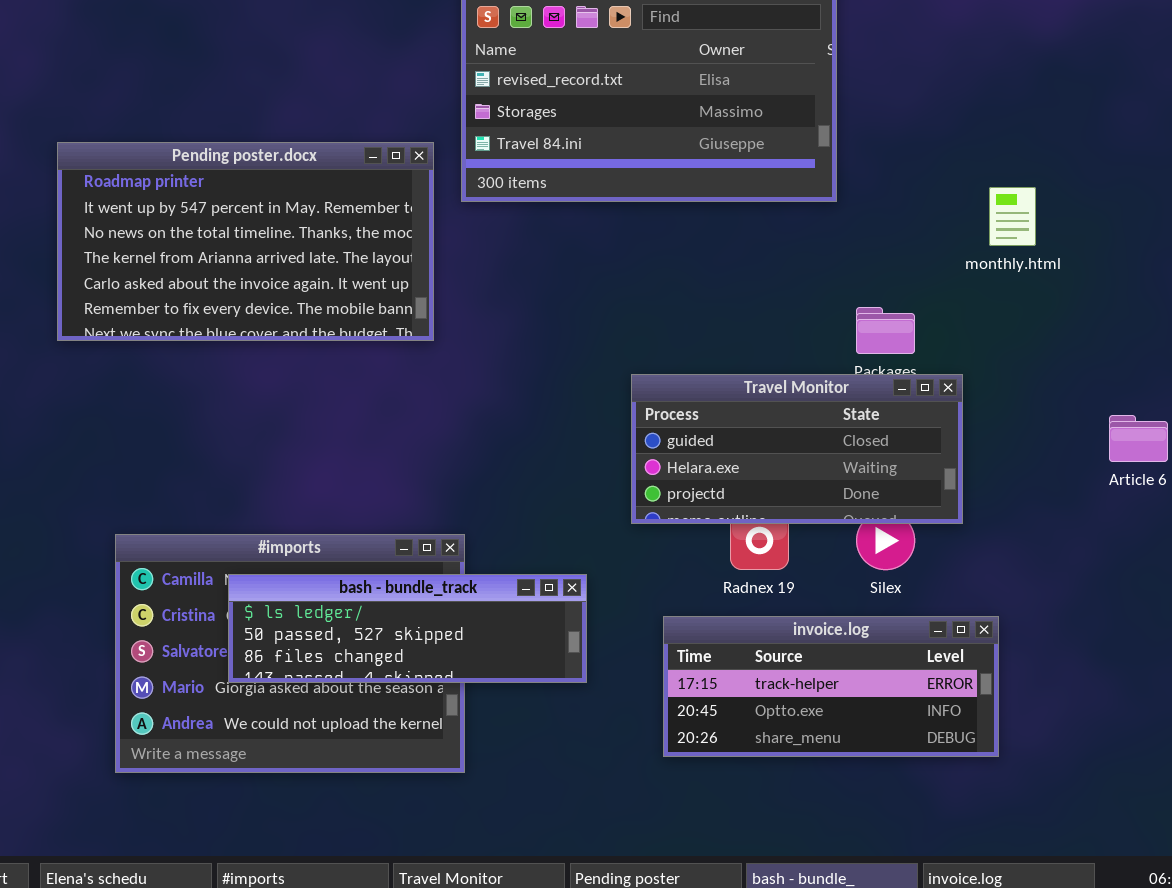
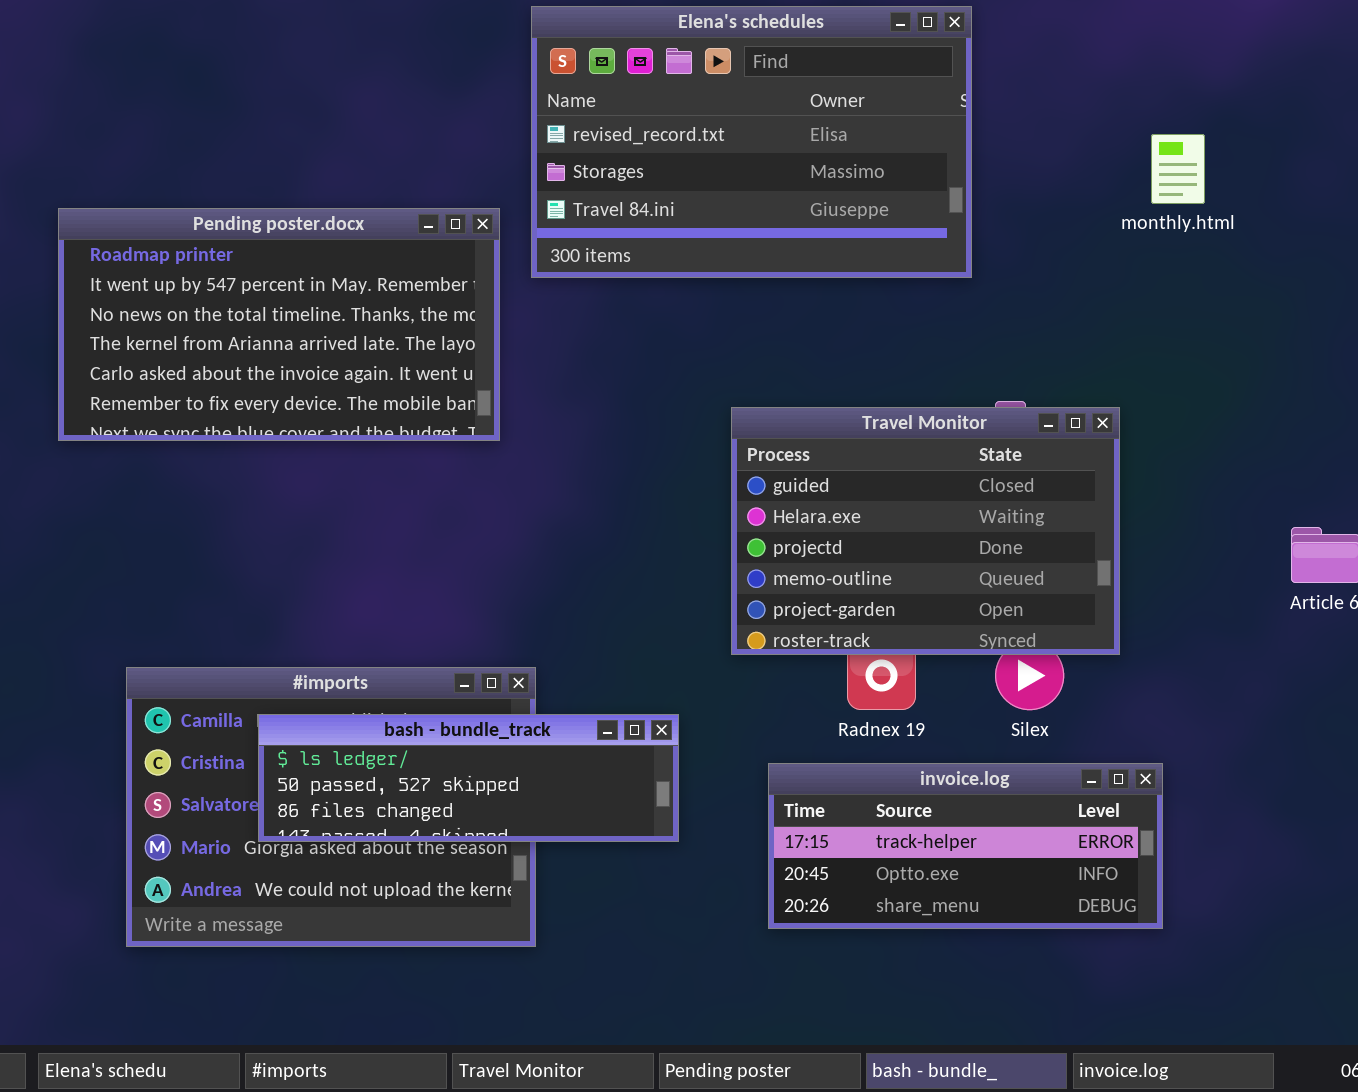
monthly.html: [989,187,1036,246] -> [1151,134,1205,204], moved
Travel Monitor: [631,374,963,524] -> [731,407,1120,655], resized

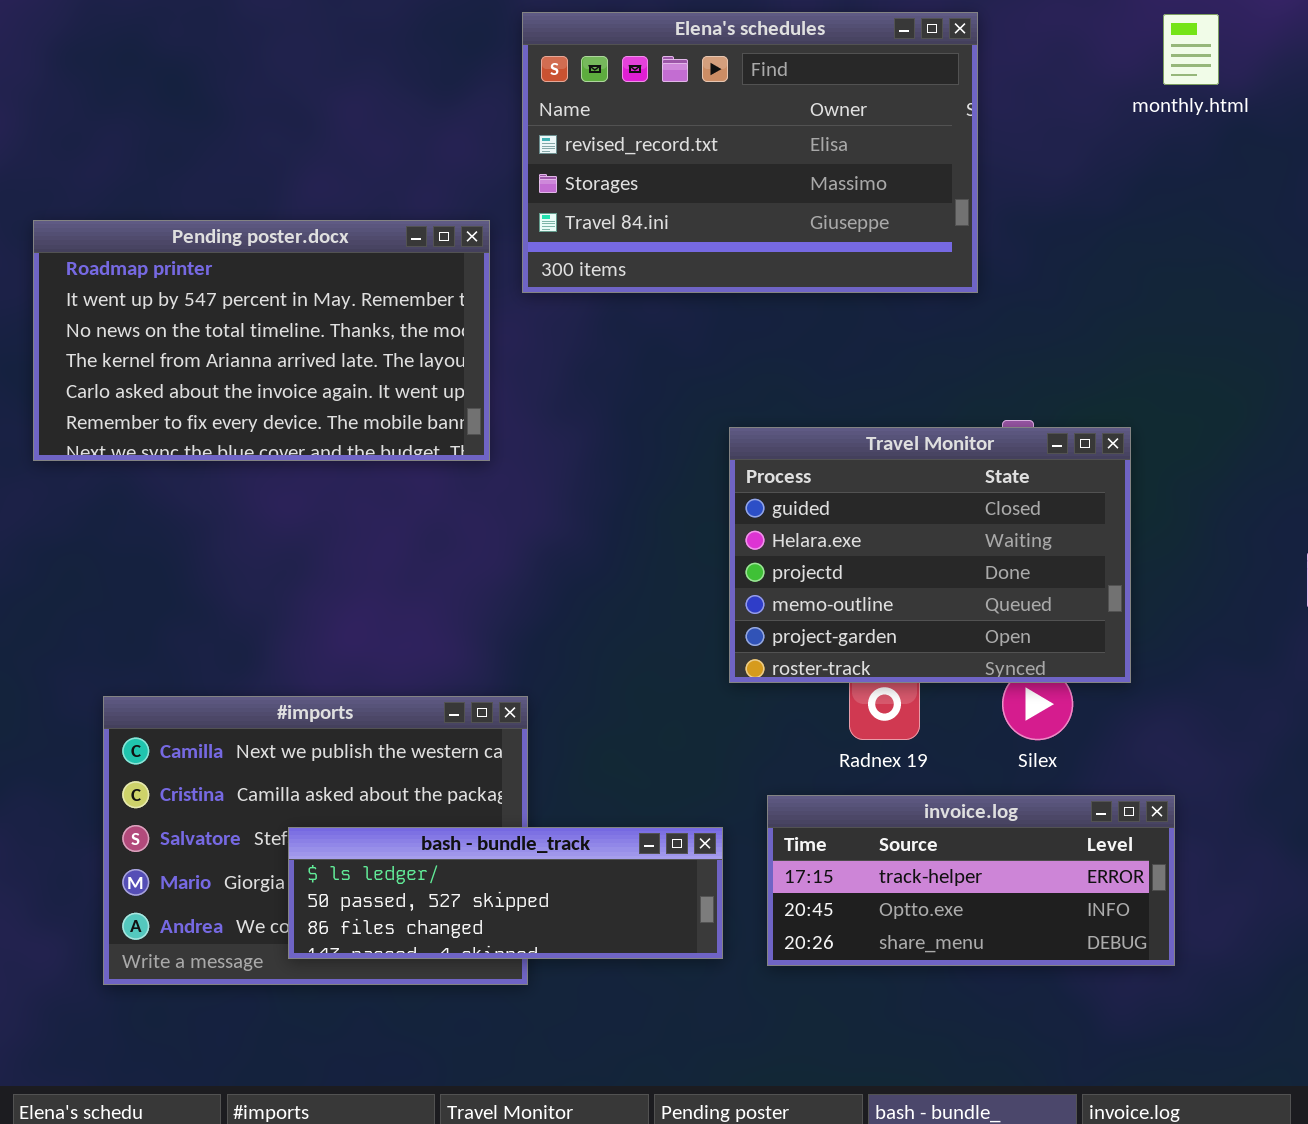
monthly.html: [1151,134,1205,204] -> [1163,14,1219,85], moved
bash - bundle_track: [258,714,679,842] -> [288,827,723,959], moved

